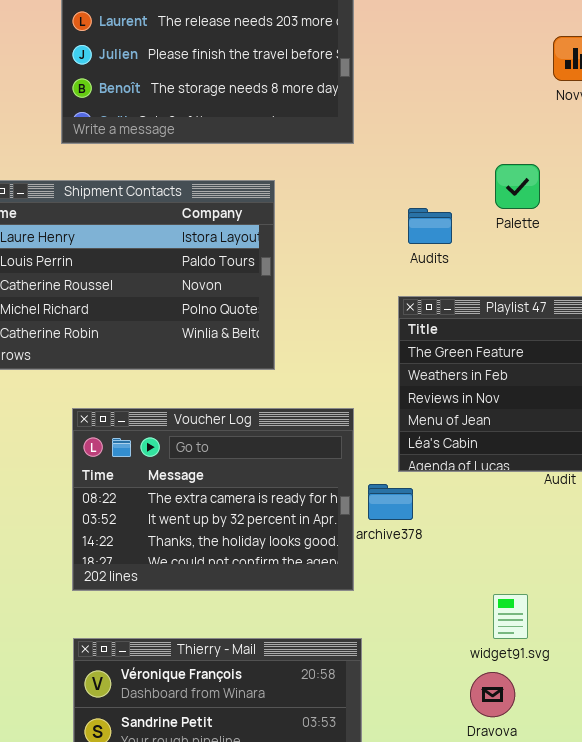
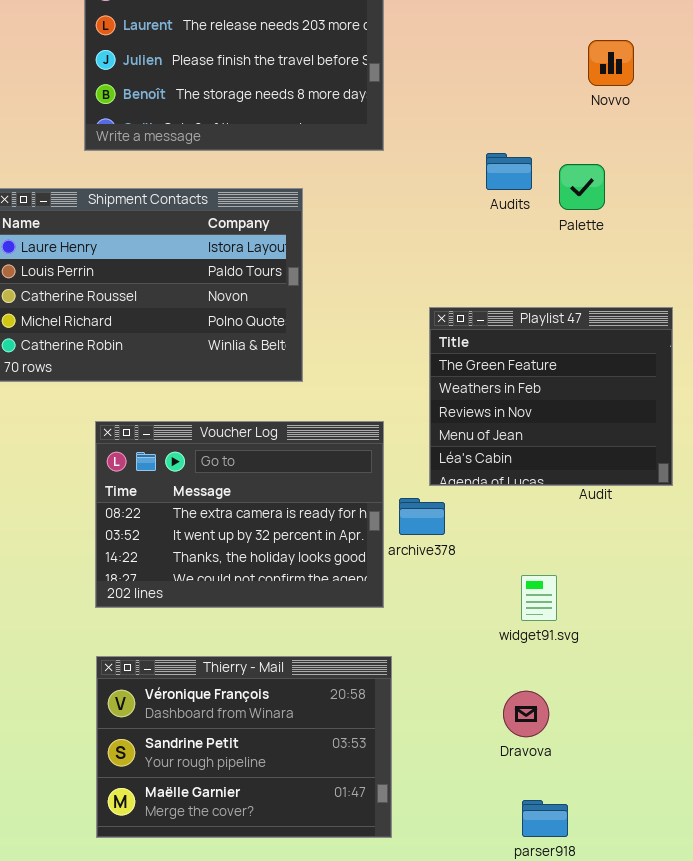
Palette: [495,164,540,209] -> [559,164,605,210], moved
Audits: [408,208,452,244] -> [486,153,532,190], moved
widget91.svg: [493,594,528,639] -> [521,575,557,621], moved

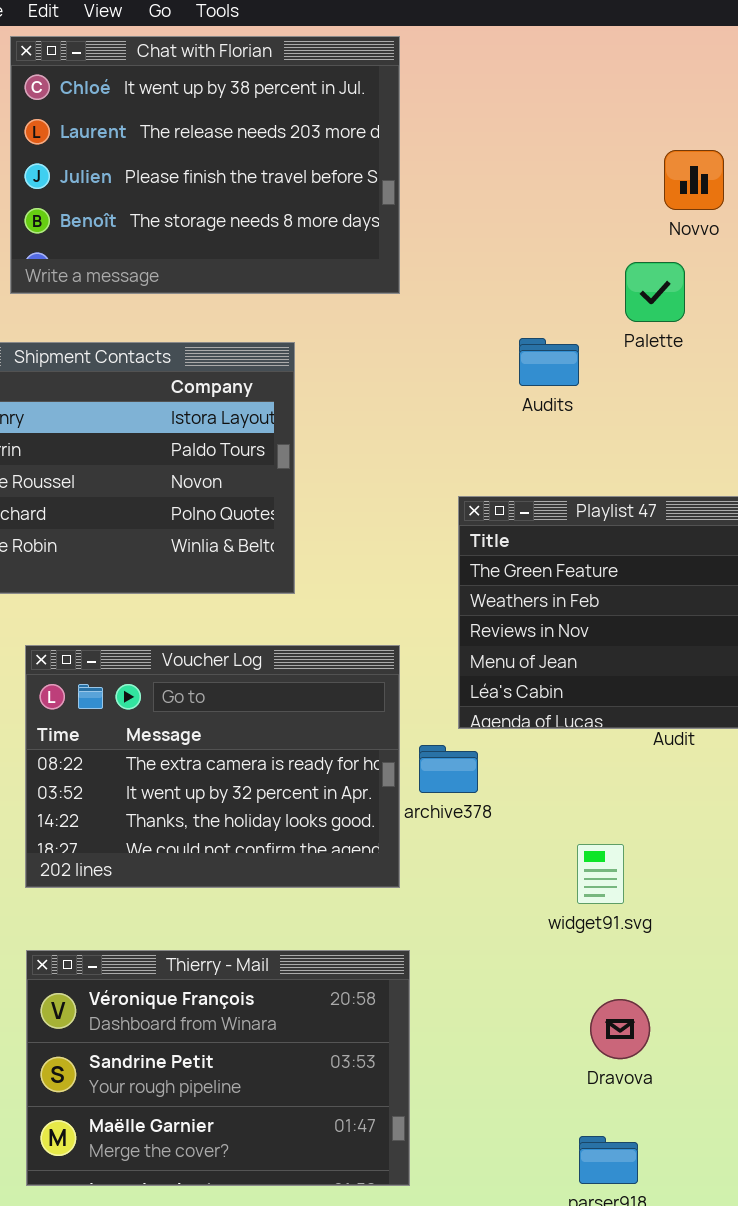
Audits: [486,153,532,190] -> [519,338,579,386], moved
Palette: [559,164,605,210] -> [625,262,685,322], moved
Dravova: [503,691,549,737] -> [590,999,650,1059], moved

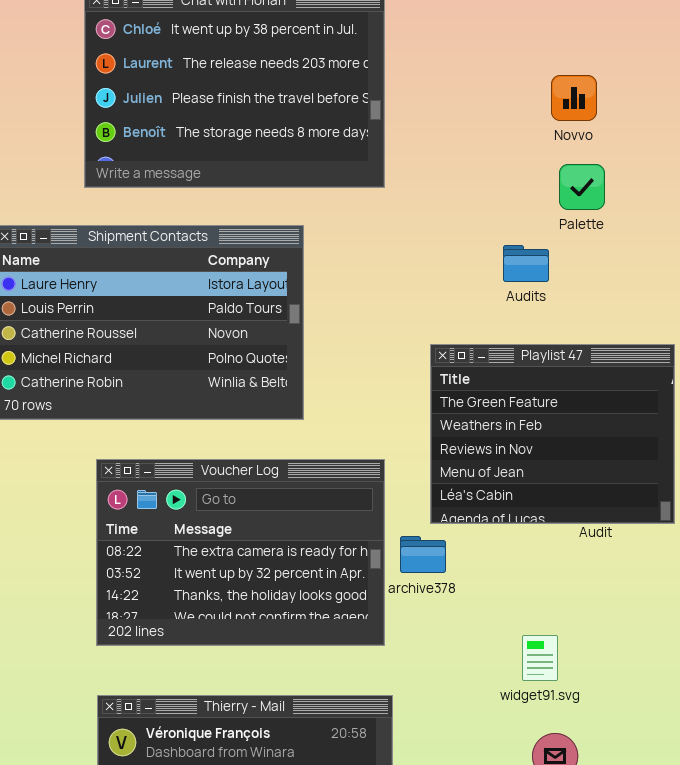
Novvo: [664,150,724,210] -> [551,75,597,121], moved
Audits: [519,338,579,386] -> [503,245,549,282], moved
widget91.svg: [577,844,624,904] -> [522,635,558,681], moved

